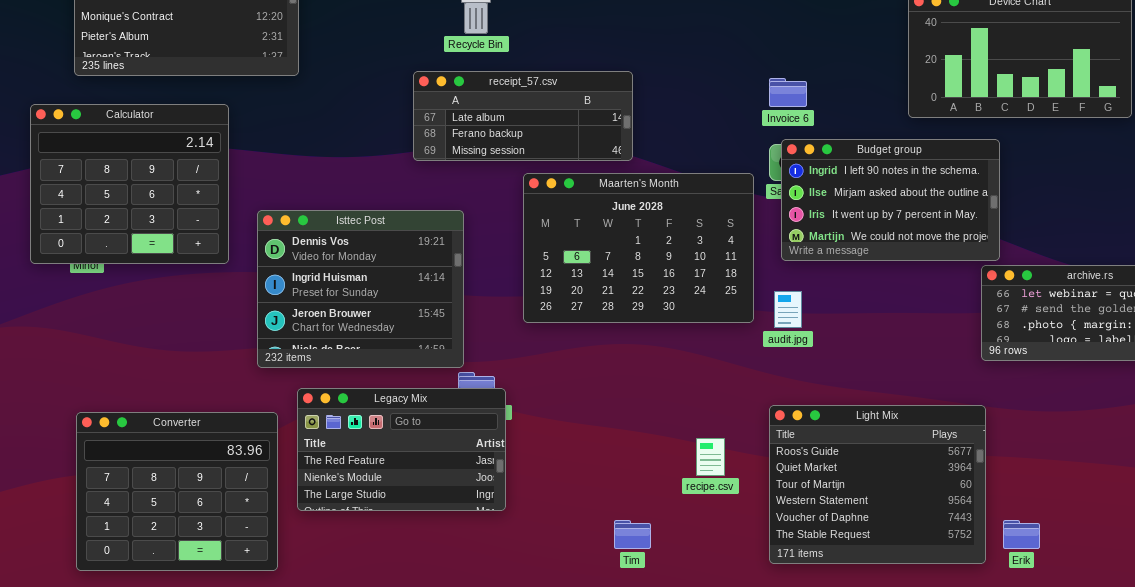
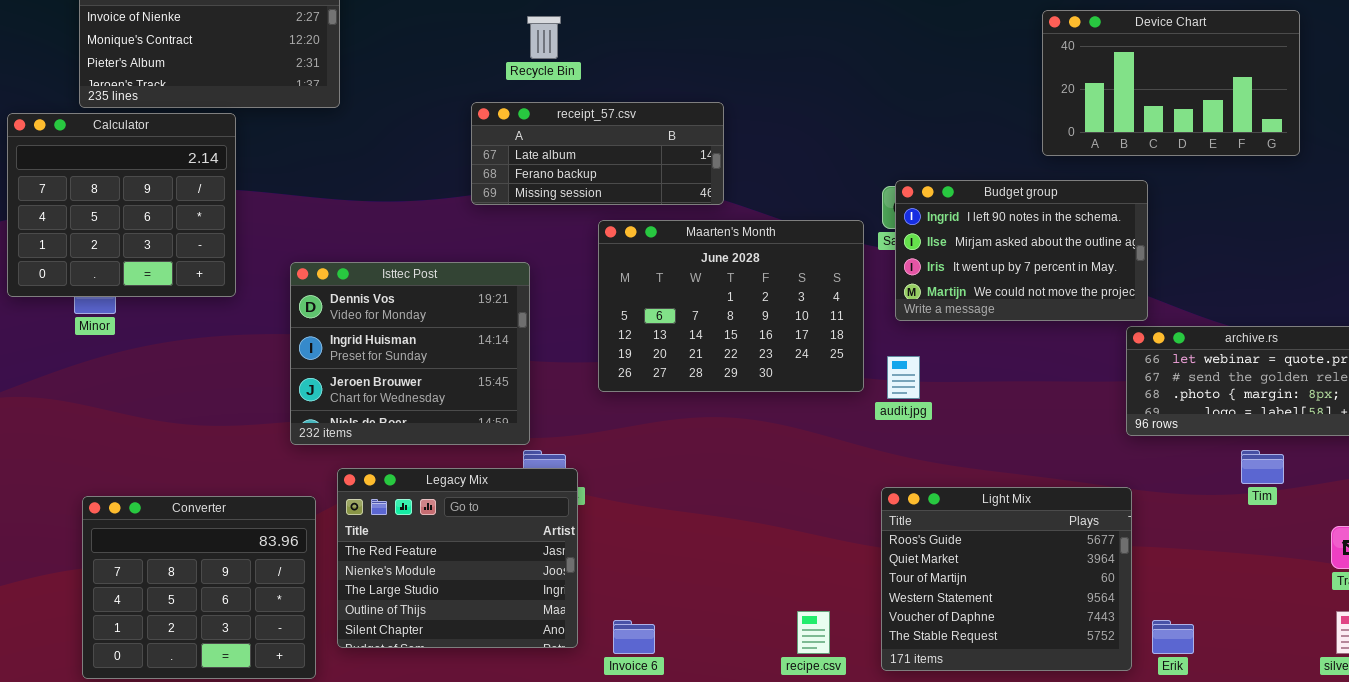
Invoice 6: [769,78,807,107] -> [613,620,655,654], moved
Calculator: [30,104,229,264] -> [7,113,236,297], moved
Legacy Mix: [297,388,506,511] -> [337,468,578,648], resized
recipe.csv: [696,438,725,476] -> [797,611,830,654], moved
Tim: [614,520,651,549] -> [1241,450,1284,484], moved

